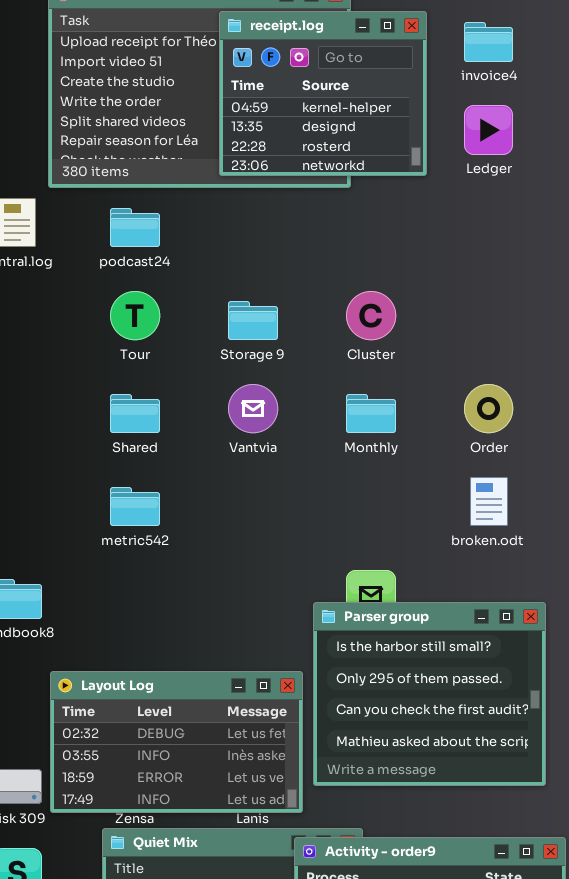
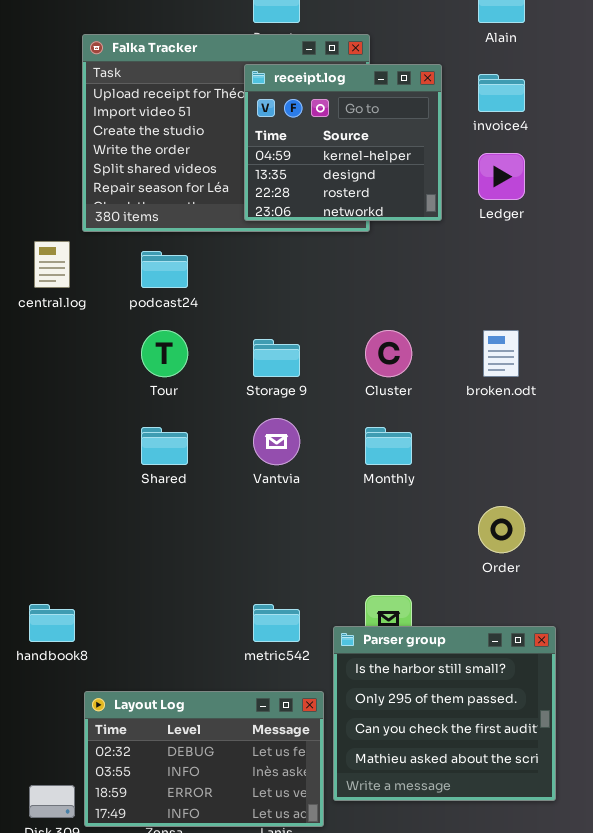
Order: [464,384,513,433] -> [478,506,525,553], moved
broken.odt: [470,477,508,526] -> [483,330,519,377], moved
metric542: [110,487,160,526] -> [253,604,300,642], moved

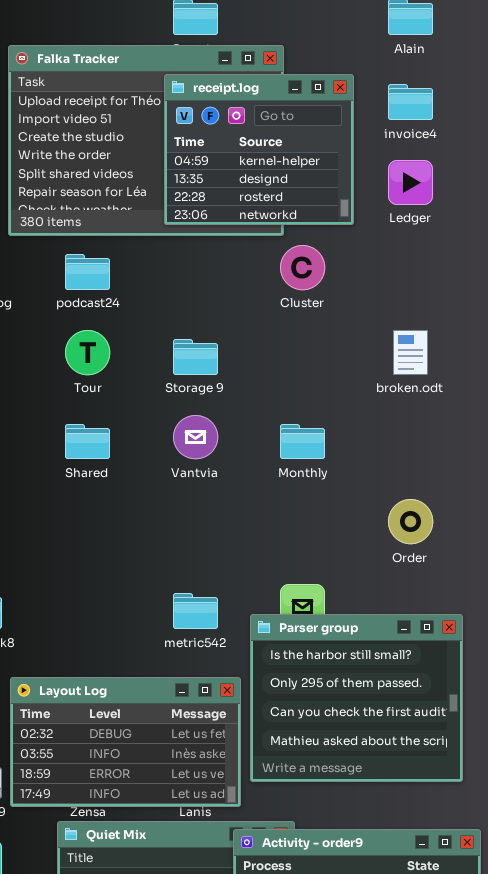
Cluster: [365,330,412,377] -> [280,245,325,290], moved

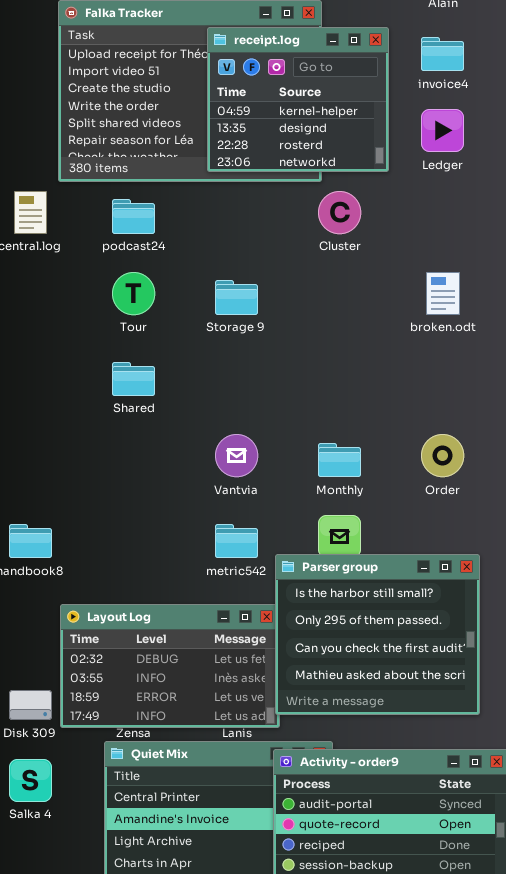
Vantvia: [173,415,218,459] -> [215,434,258,477], moved
Monthly: [280,424,325,459] -> [318,443,361,477], moved
Parser group: [250,614,463,782] -> [275,554,480,715], moved

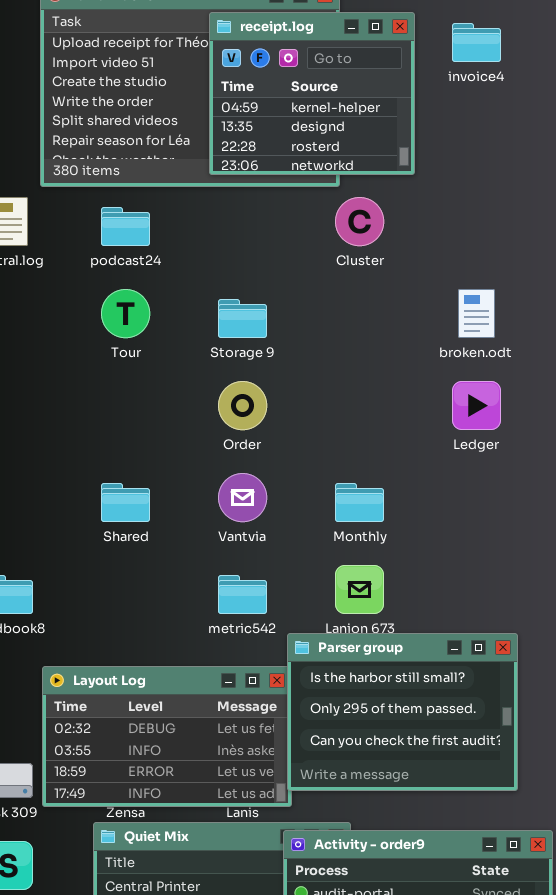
Ledger: [421,109,464,152] -> [452,381,501,430], moved
Shared: [112,362,155,396] -> [101,483,150,522], moved
Order: [421,434,464,477] -> [218,381,267,430], moved
Parser group: [275,554,480,715] -> [287,633,518,791], resized

